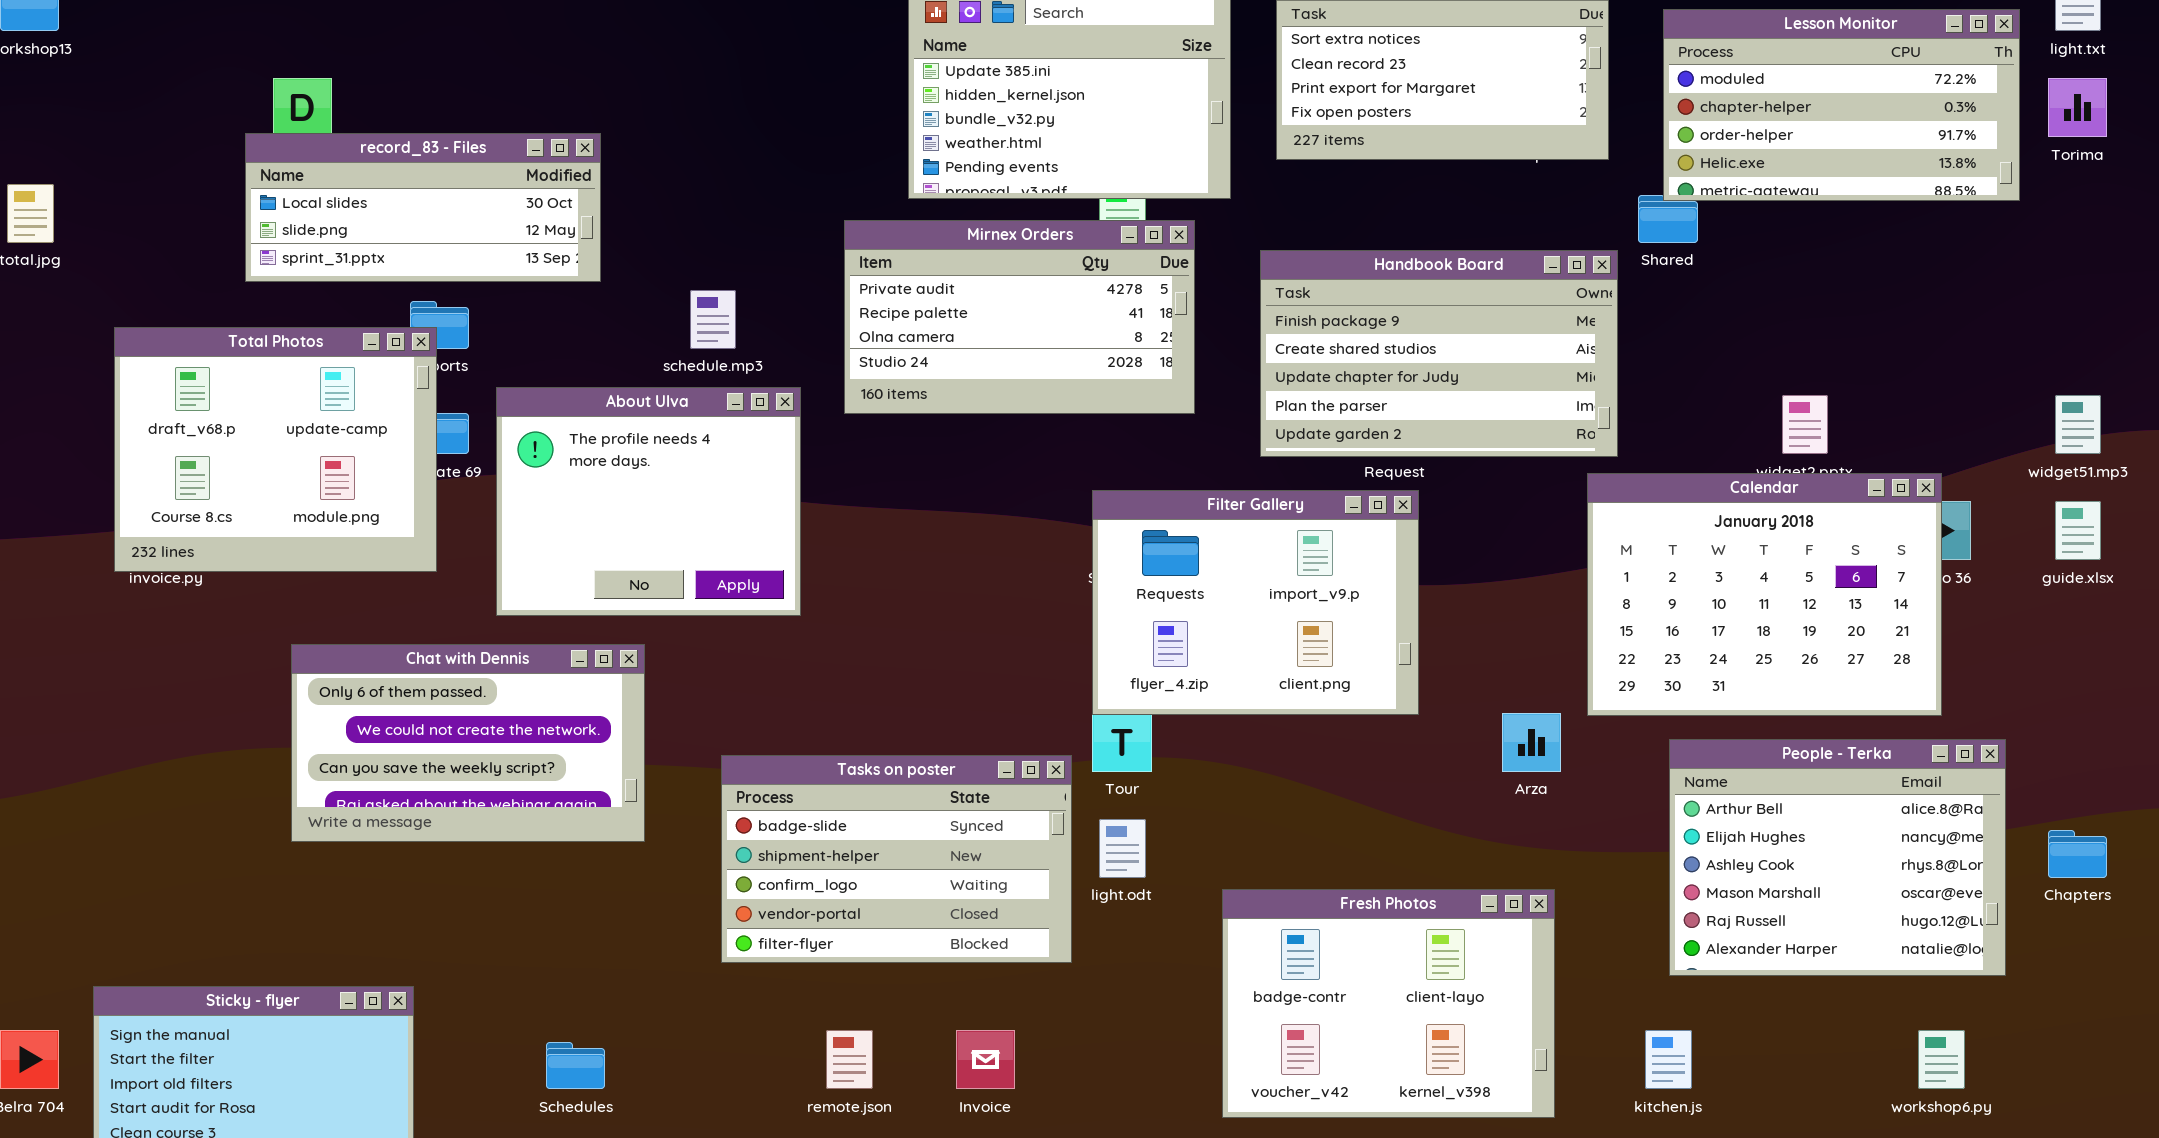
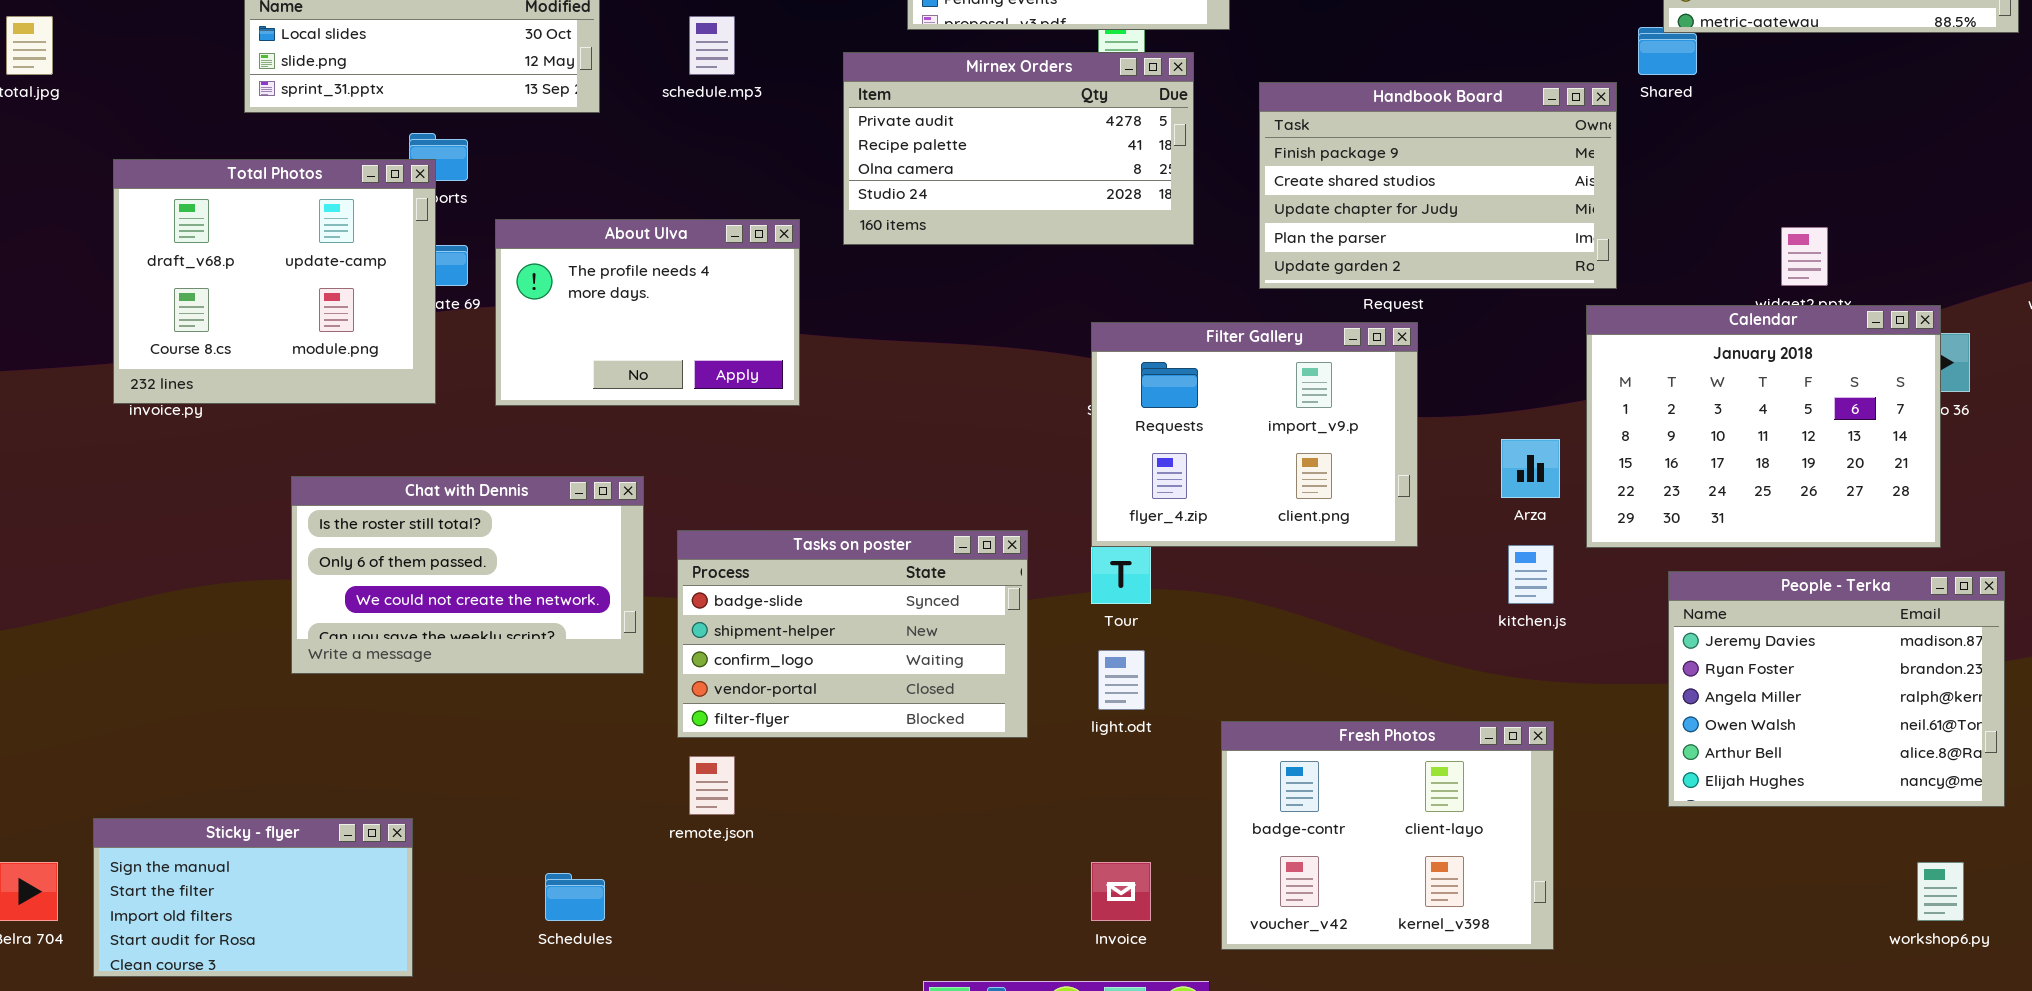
schedule.mp3: [690,290,736,349] -> [689,16,735,75], moved
About Ulva: [496,387,801,616] -> [495,219,800,406], resized
Chat with Dennis: [291,644,645,842] -> [291,476,644,674], scrolled up 1 row
Arza: [1502,713,1561,772] -> [1501,439,1560,498], moved
People - Terka: [1669,739,2006,976] -> [1668,571,2005,807], scrolled up 4 rows
Tasks on poster: [721,755,1072,963] -> [677,530,1028,738], moved
remote.json: [826,1030,873,1089] -> [689,756,735,815], moved
Invoice: [956,1030,1015,1089] -> [1091,862,1151,921], moved
kitchen.js: [1645,1030,1692,1089] -> [1508,545,1554,604], moved

